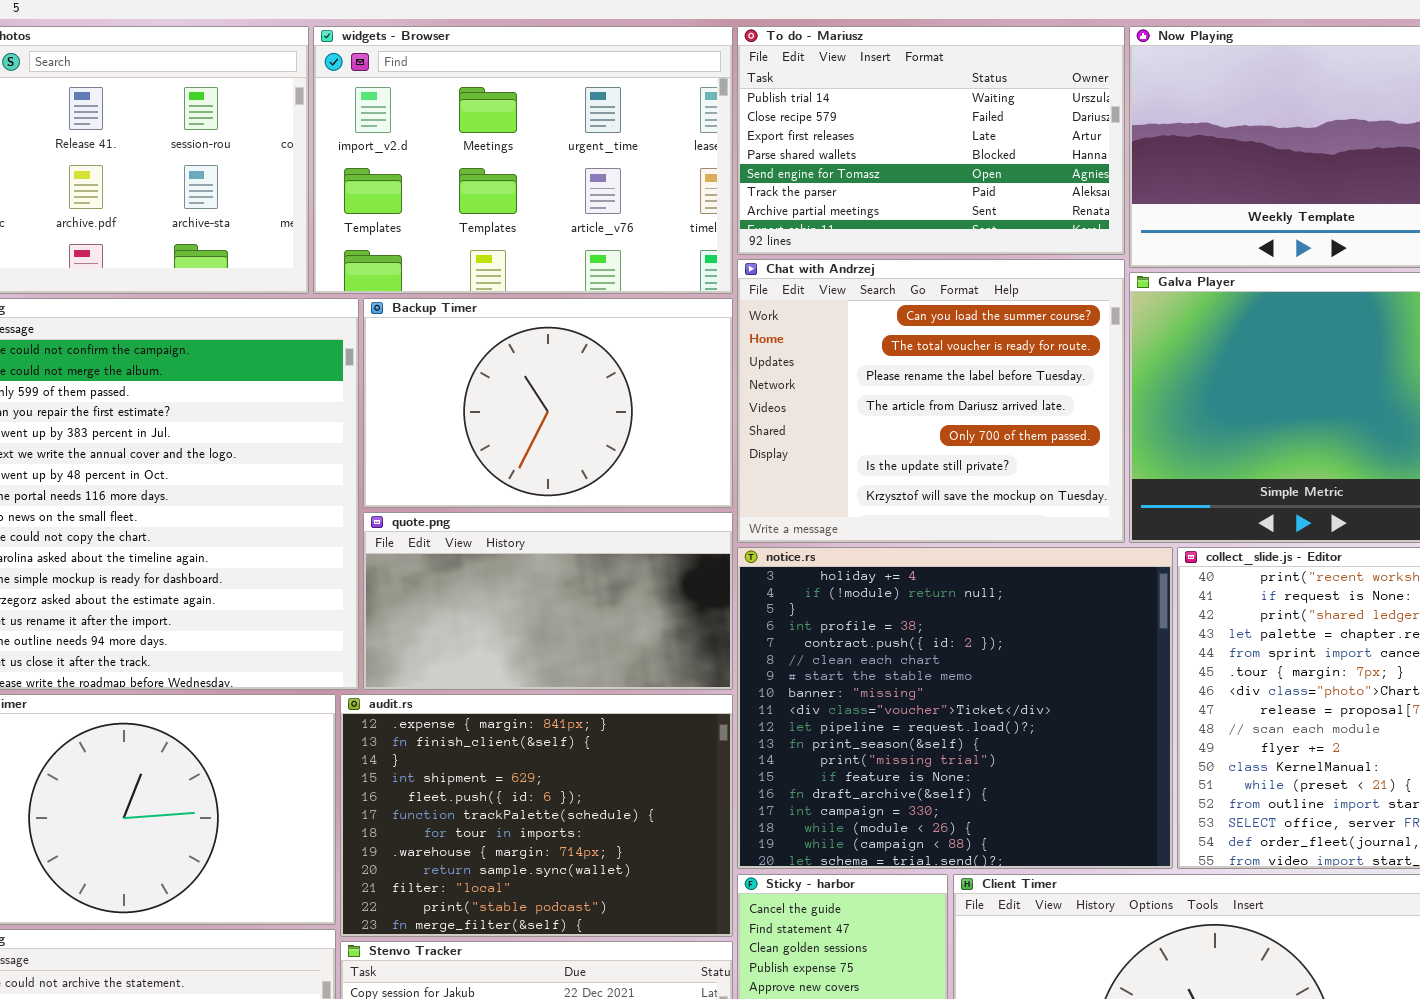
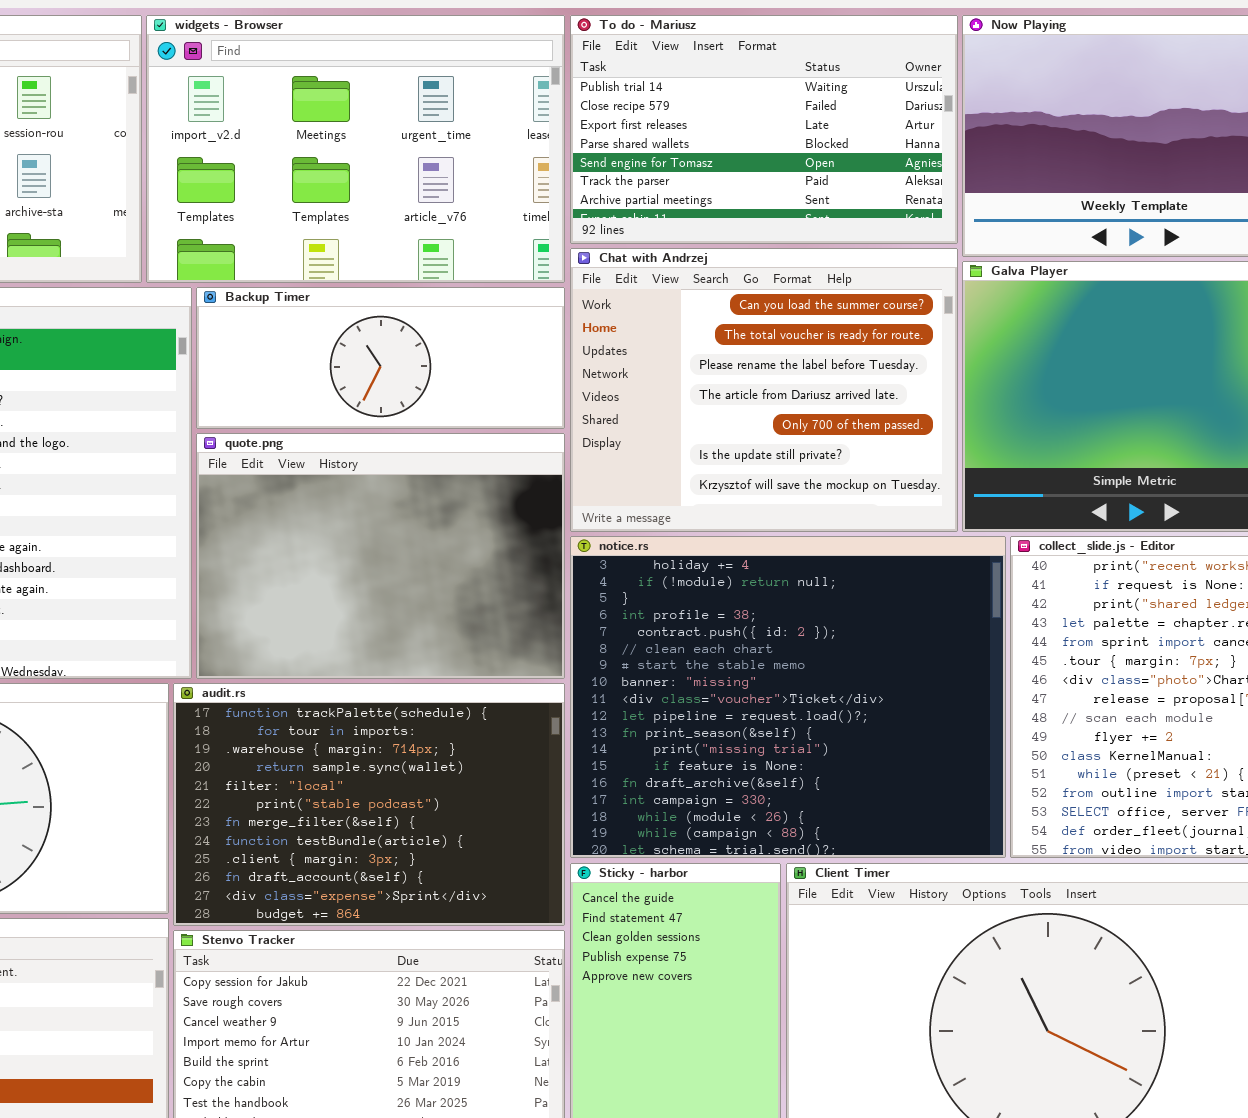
Backup Timer: [363,298,733,508] -> [196,287,565,429], resized
quote.png: [363,512,733,690] -> [196,433,565,679], resized
audit.rs: [340,694,733,937] -> [173,683,565,926], scrolled down 5 rows

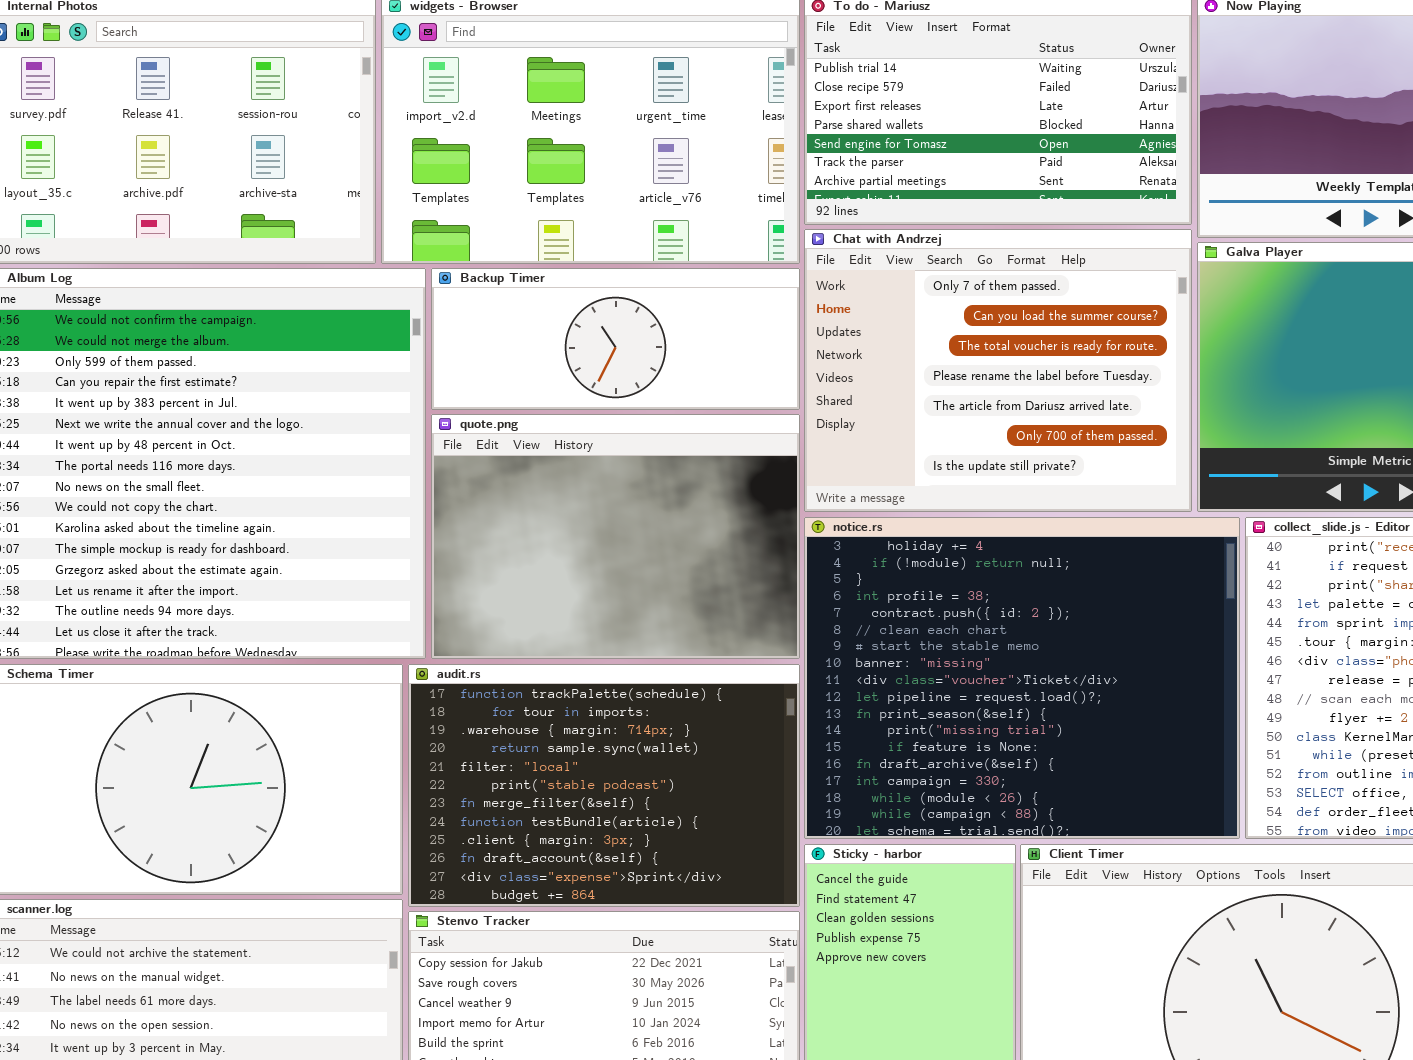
Chat with Andrzej: [570,248,958,532] -> [804,229,1192,512], scrolled up 1 row

